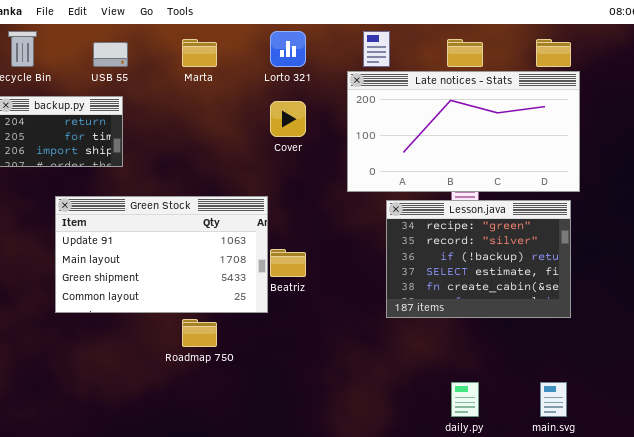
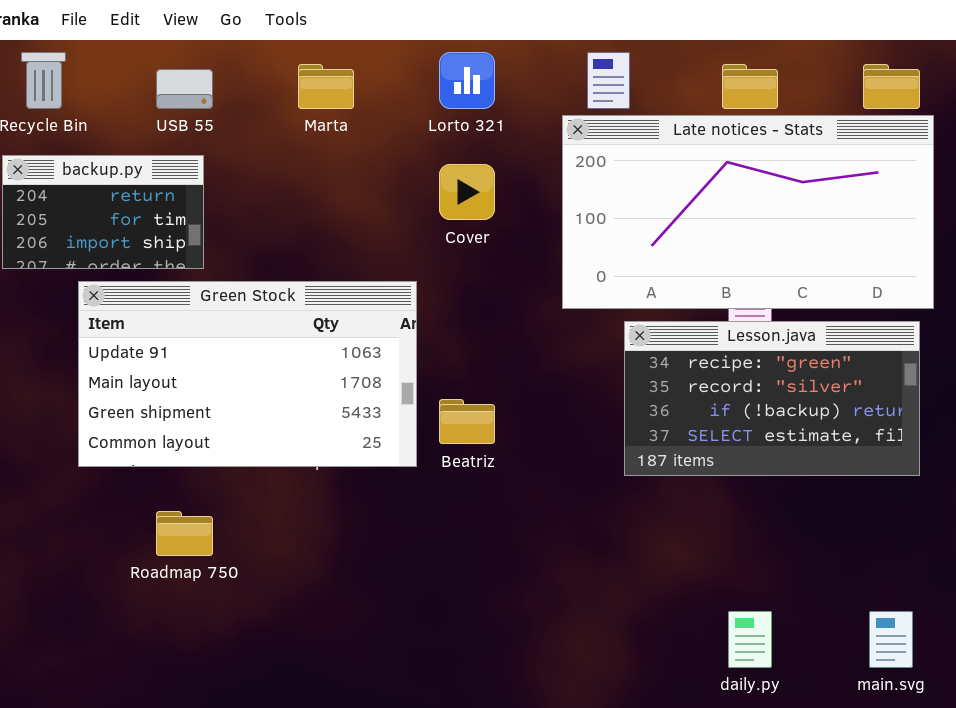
Green Stock: [55,196,268,313] -> [78,281,417,467], moved
Lesson.java: [386,200,571,318] -> [624,321,920,476], resized
Roadmap 750: [182,319,217,347] -> [156,511,213,556], moved

